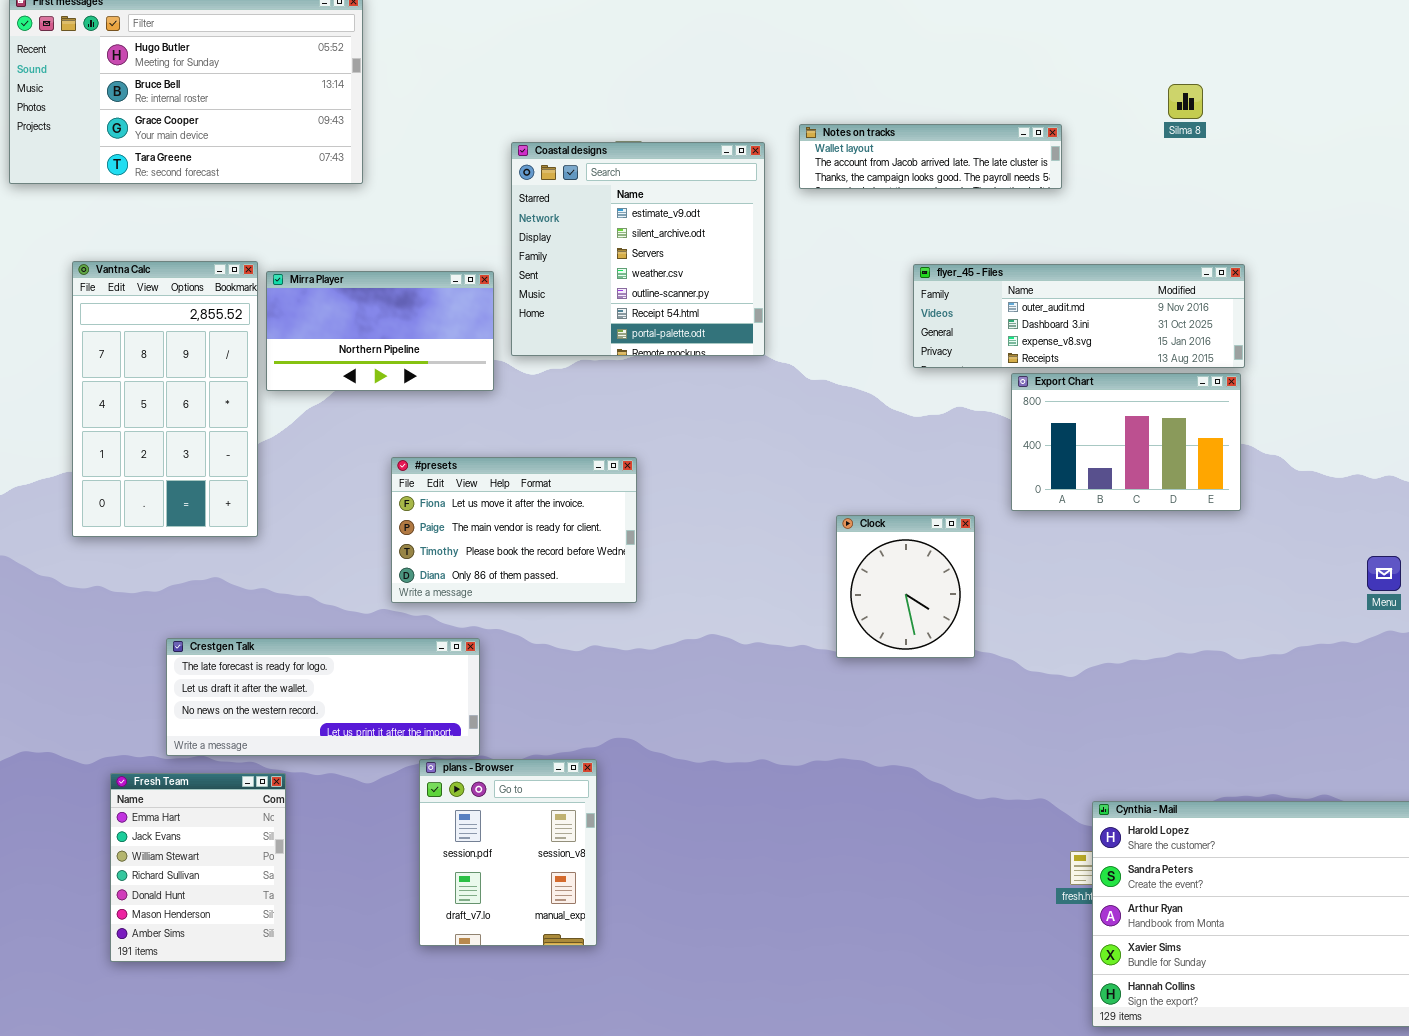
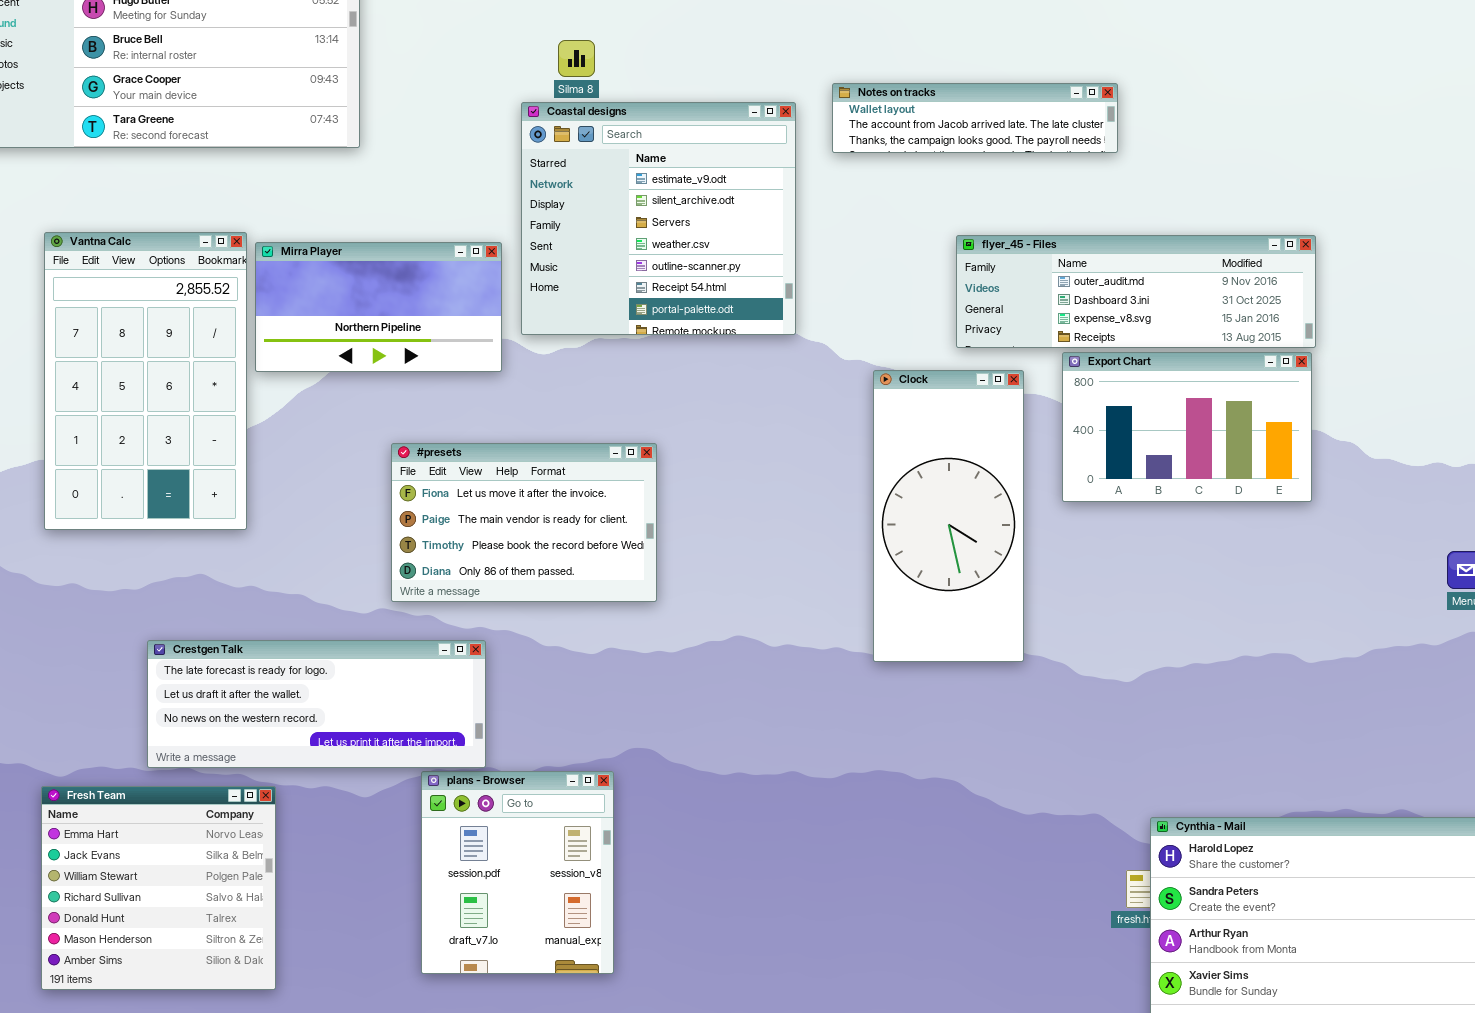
Silma 8: [1168,84,1203,119] -> [558,40,595,77], moved
Clock: [836,515,975,658] -> [873,370,1024,662], resized
Fresh Team: [110,773,286,962] -> [41,786,276,990], resized

